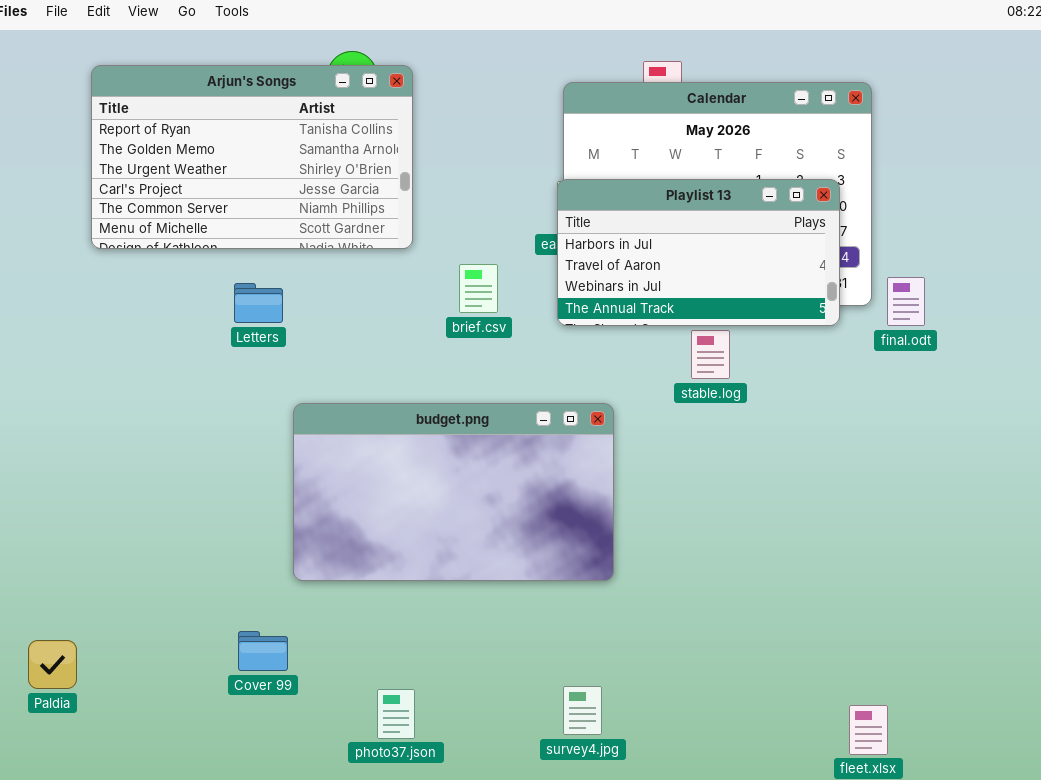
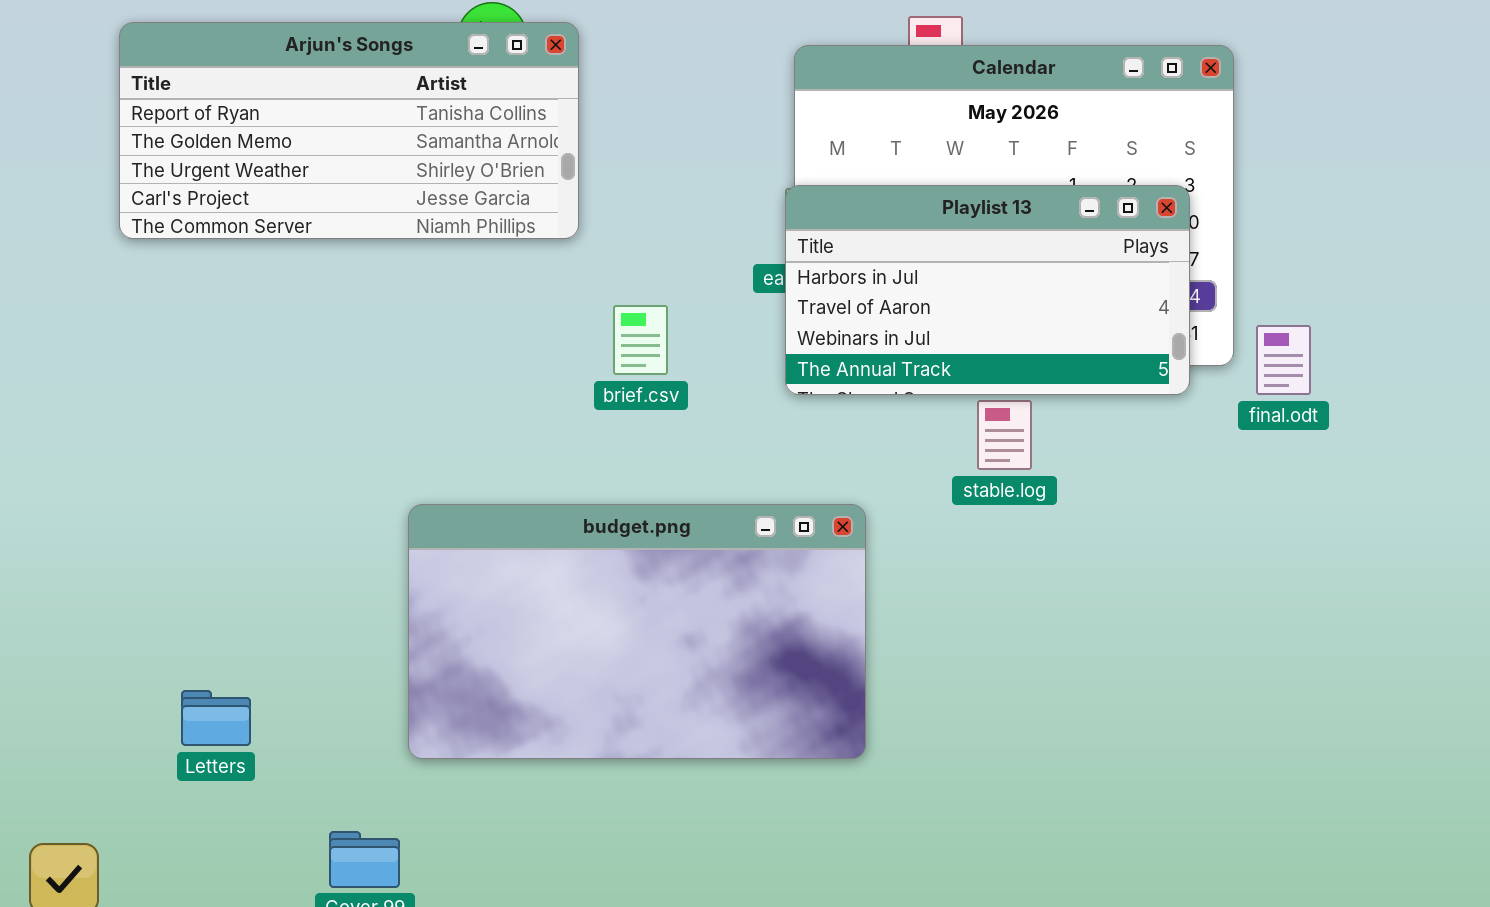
Arjun's Songs: [91,65,413,249] -> [119,22,579,239], resized
brief.csv: [459,264,498,313] -> [613,305,668,375], moved
Letters: [234,283,283,323] -> [181,690,251,746], moved

